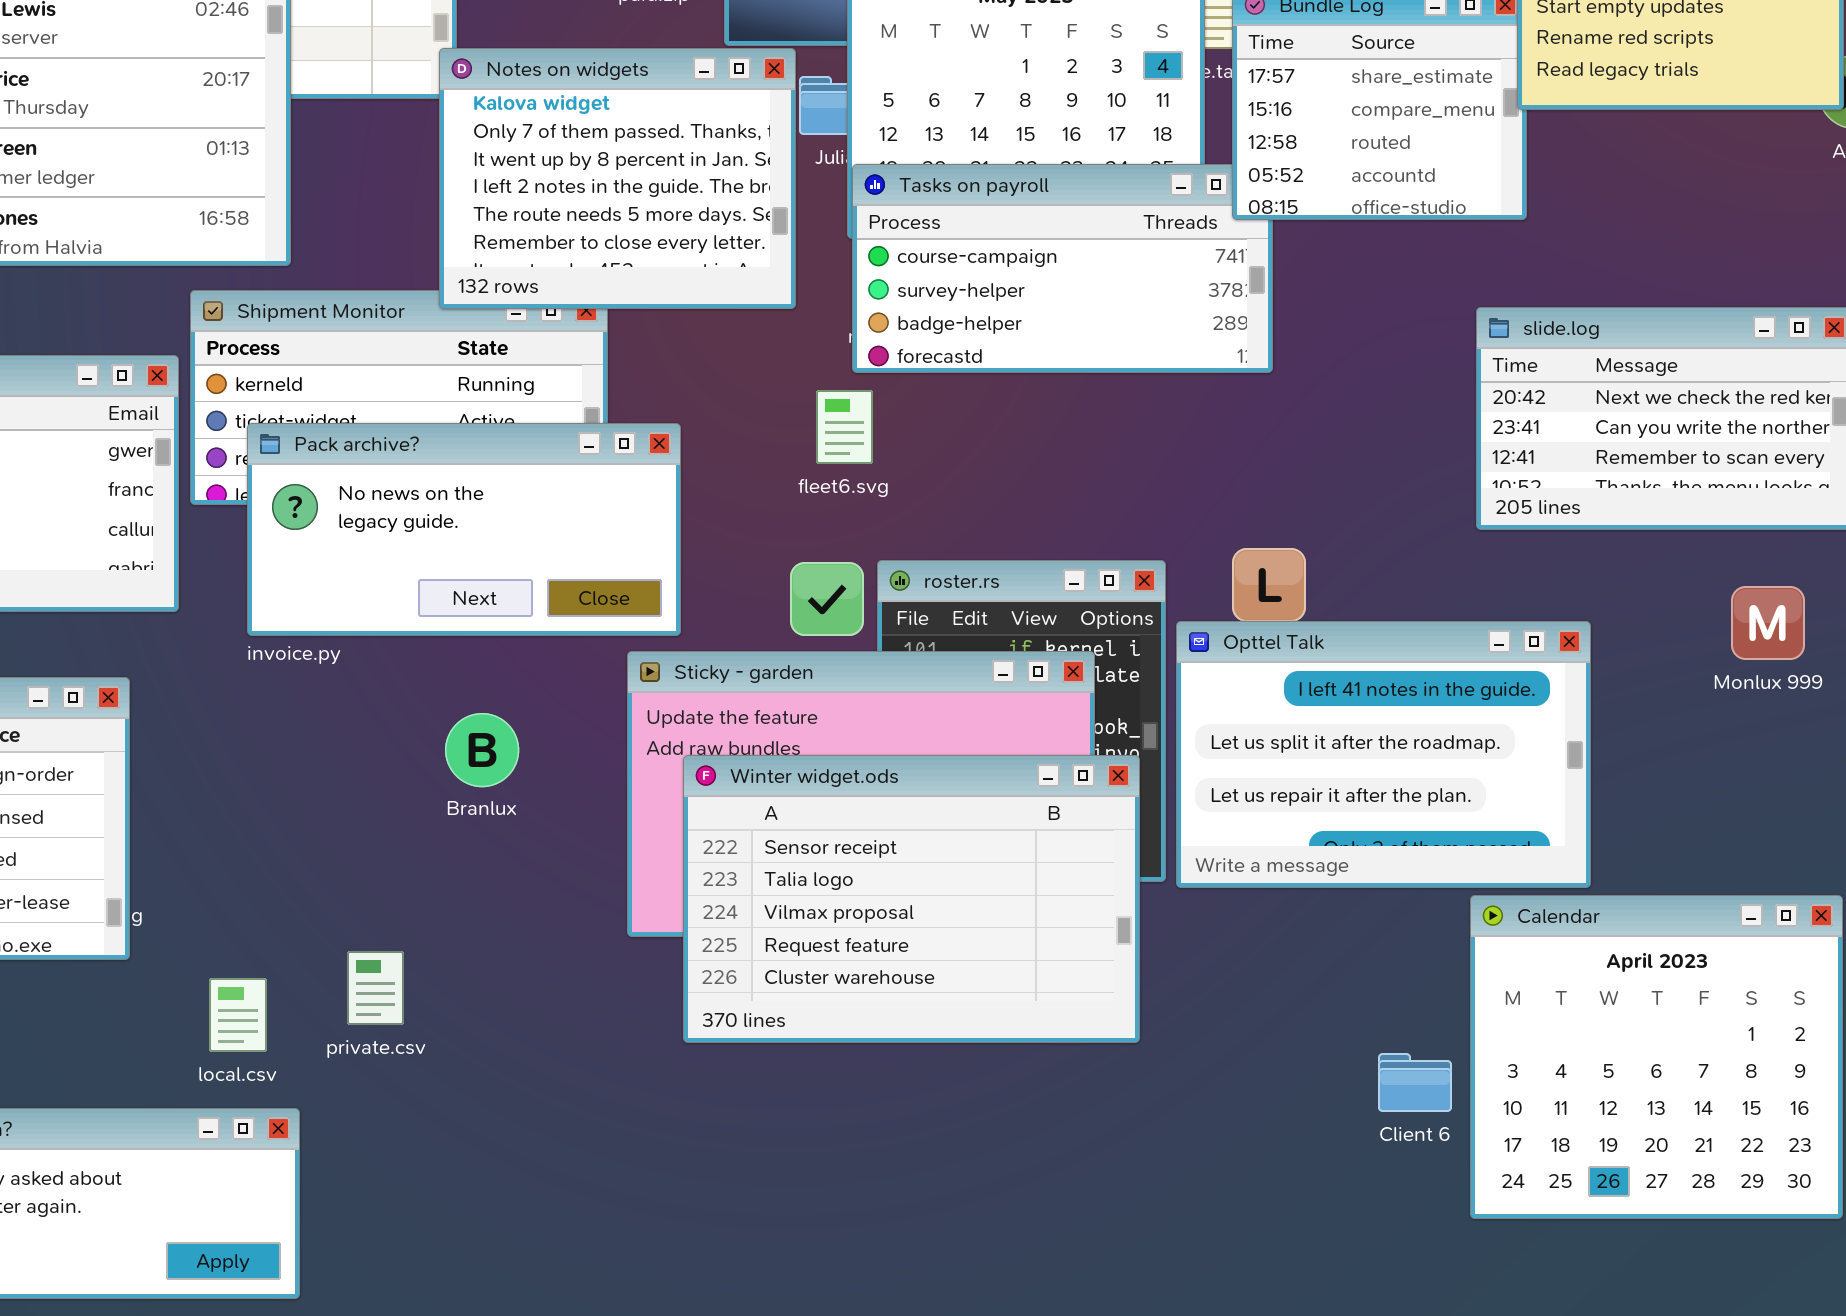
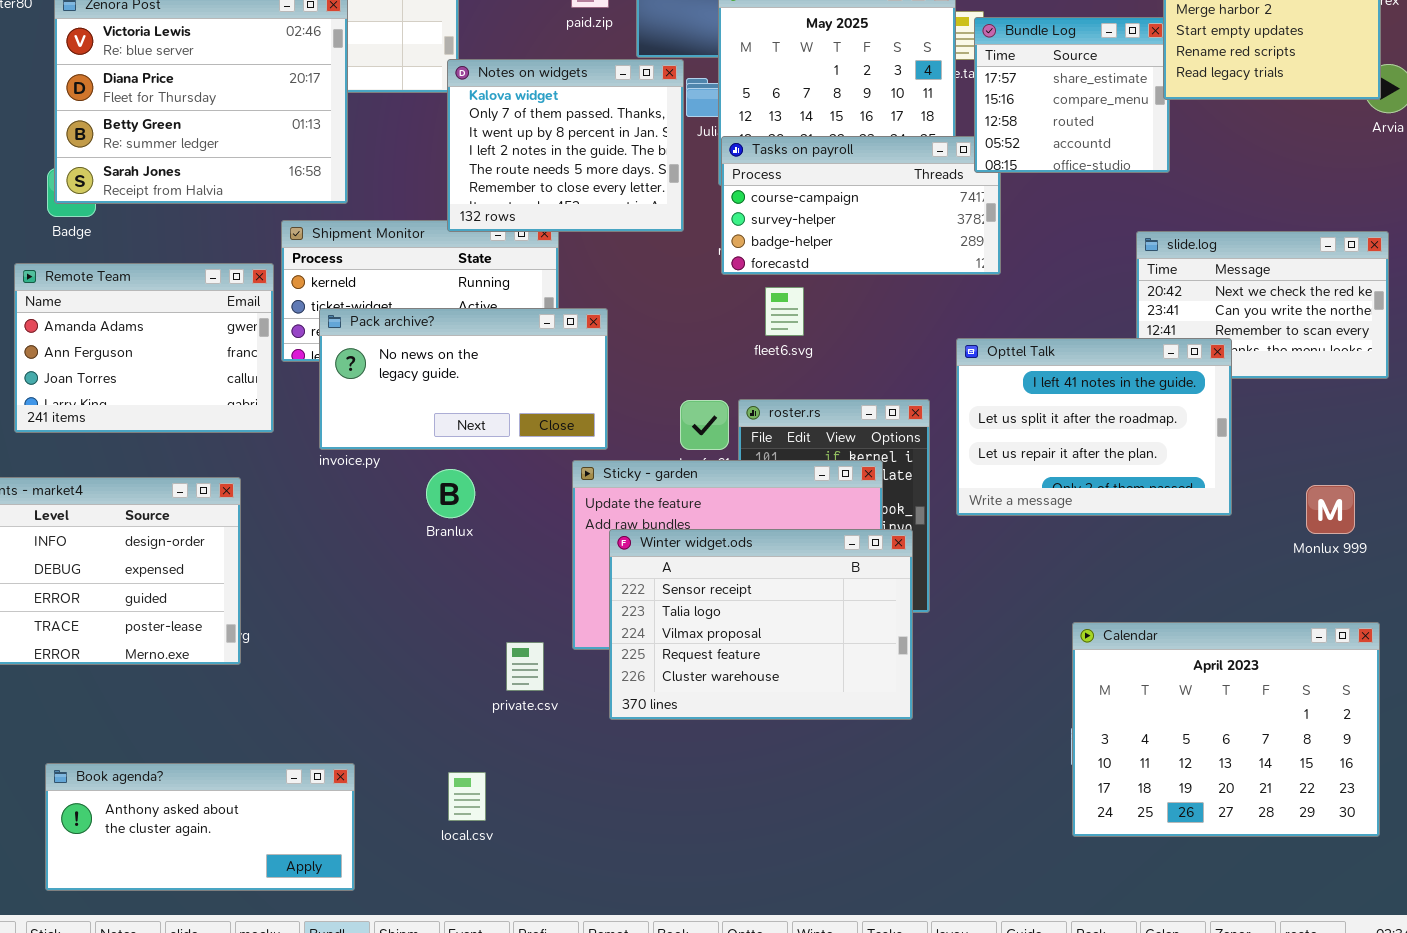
fleet6.svg: [816,390,873,464] -> [765,287,804,336], moved
Monlux 999: [1731,586,1805,660] -> [1306,485,1355,534], moved
Opttel Talk: [1176,621,1591,888] -> [956,338,1232,516], moved
Branlux: [445,713,519,787] -> [426,469,475,518], moved
Calendar: [1470,895,1843,1219] -> [1072,622,1380,837], resized
private.csv: [347,951,404,1025] -> [506,642,544,691], moved
local.csv: [209,978,267,1052] -> [448,772,486,821], moved

